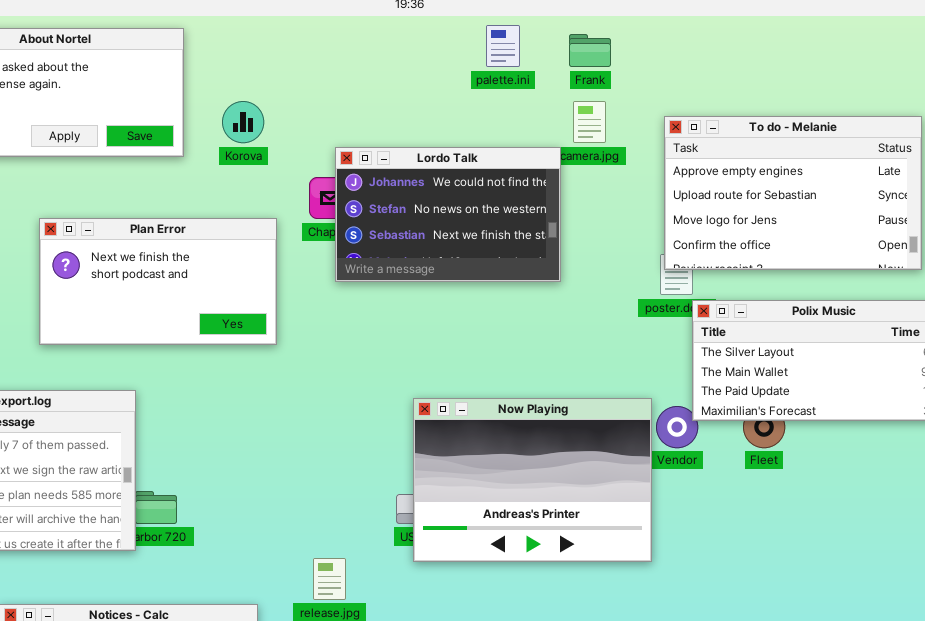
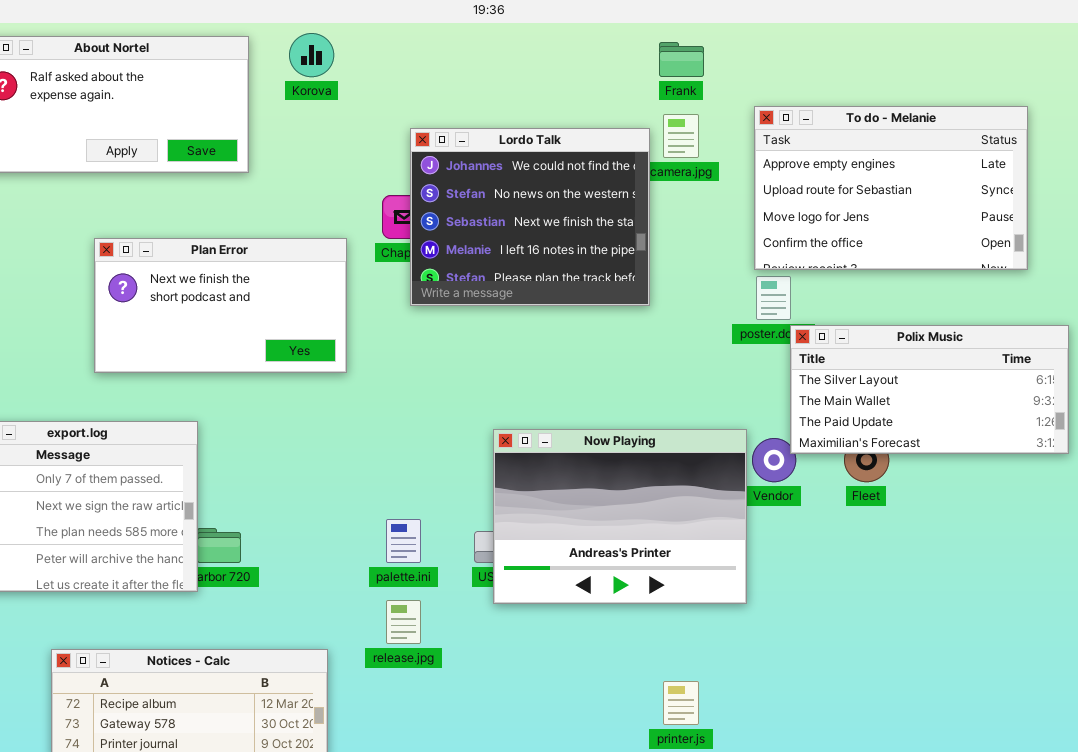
palette.ini: [486,25,520,67] -> [386,519,421,563], moved
Korova: [222,101,264,143] -> [289,33,334,77], moved
To do - Melanie: [664,116,922,270] -> [754,106,1028,270], moved
Lordo Talk: [335,147,561,282] -> [410,128,650,306], resized

